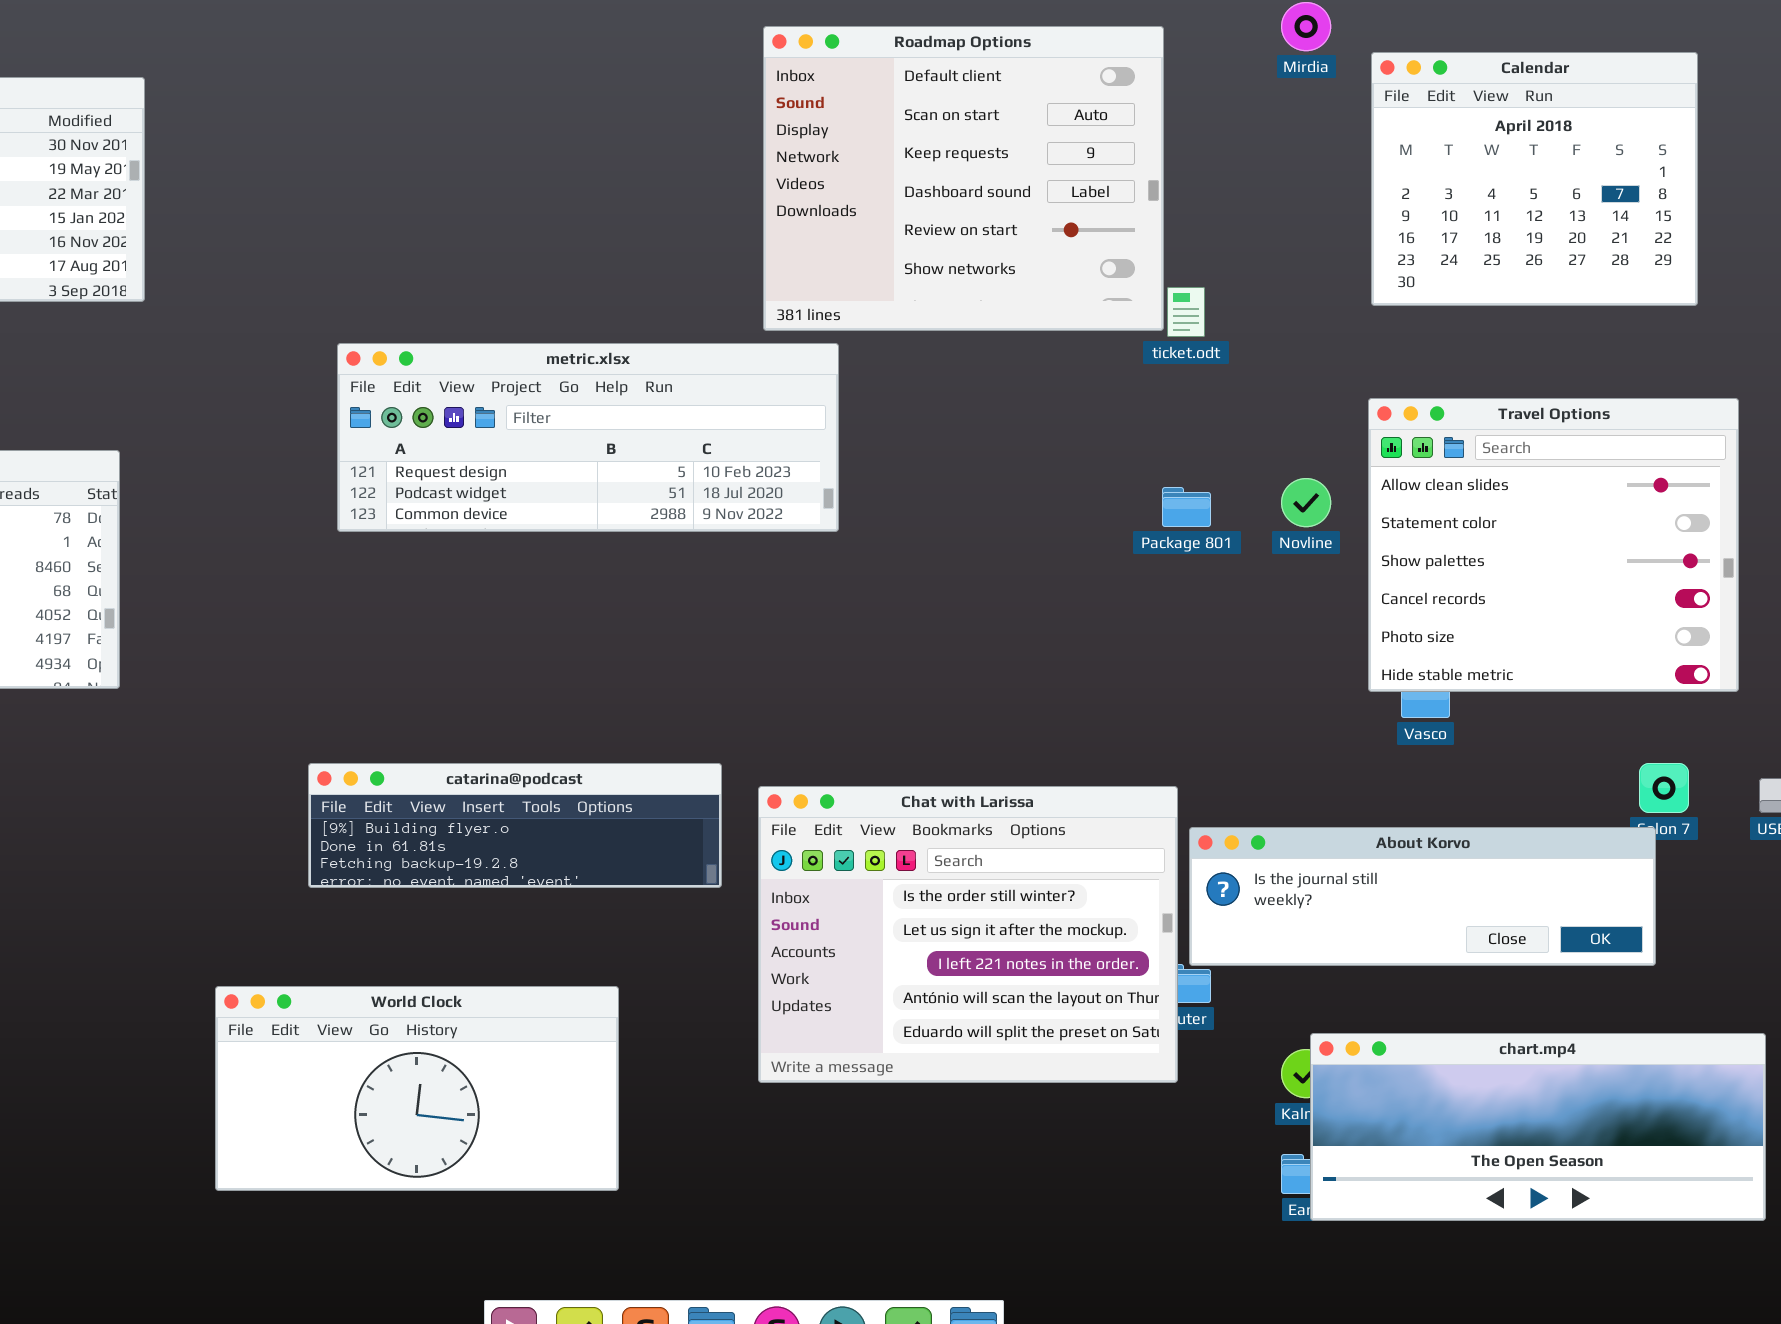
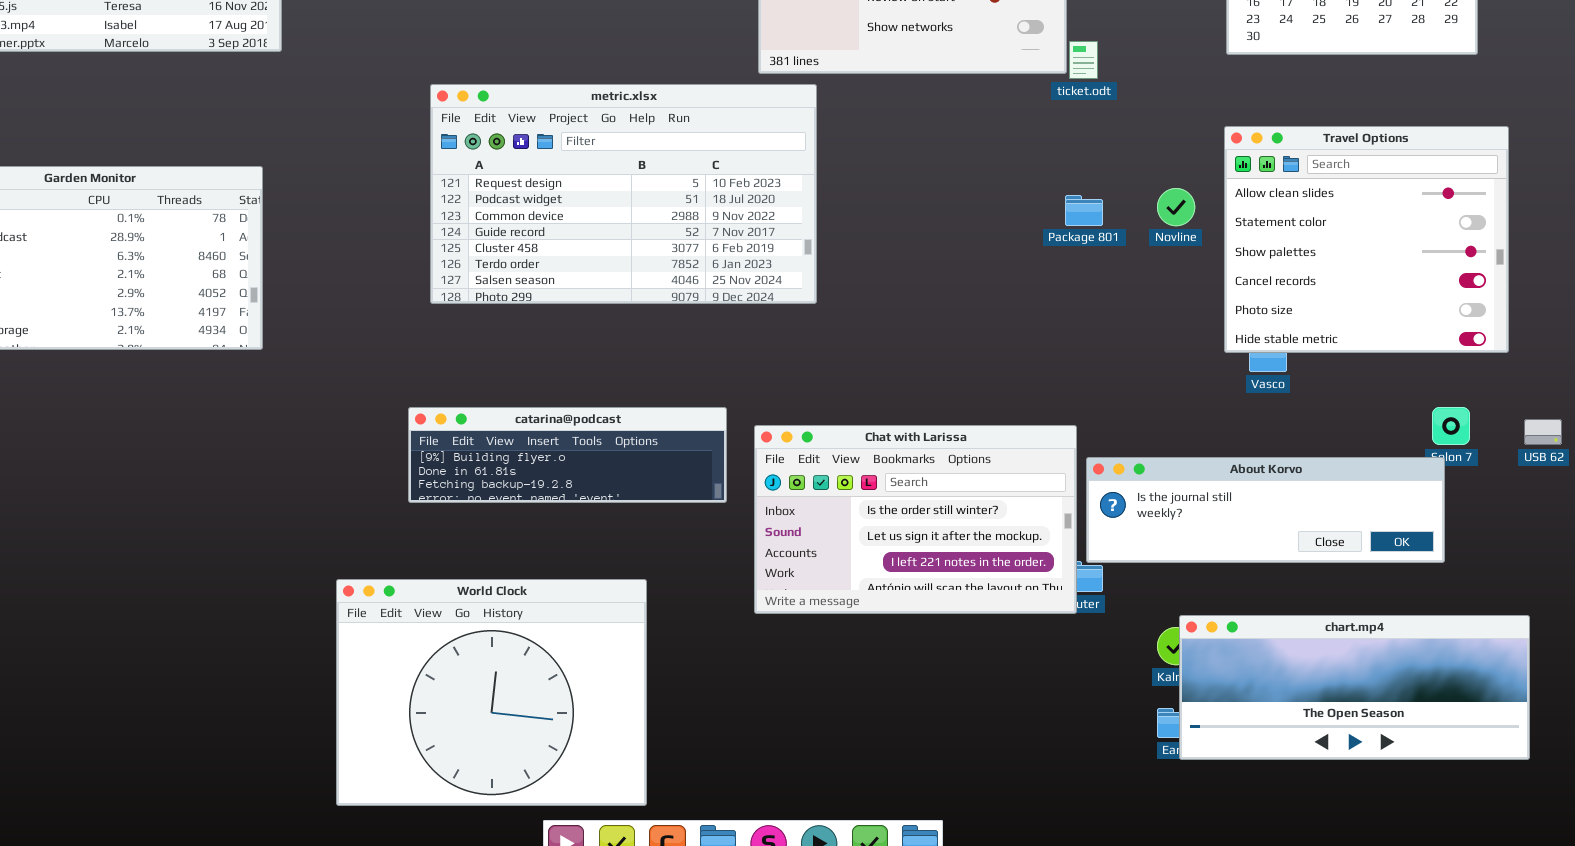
metric.xlsx: [337,343,839,532] -> [430,84,817,304], resized
Chat with Larissa: [758,786,1178,1083] -> [754,425,1077,614], resized
World Clock: [215,986,619,1191] -> [336,579,647,806], resized

